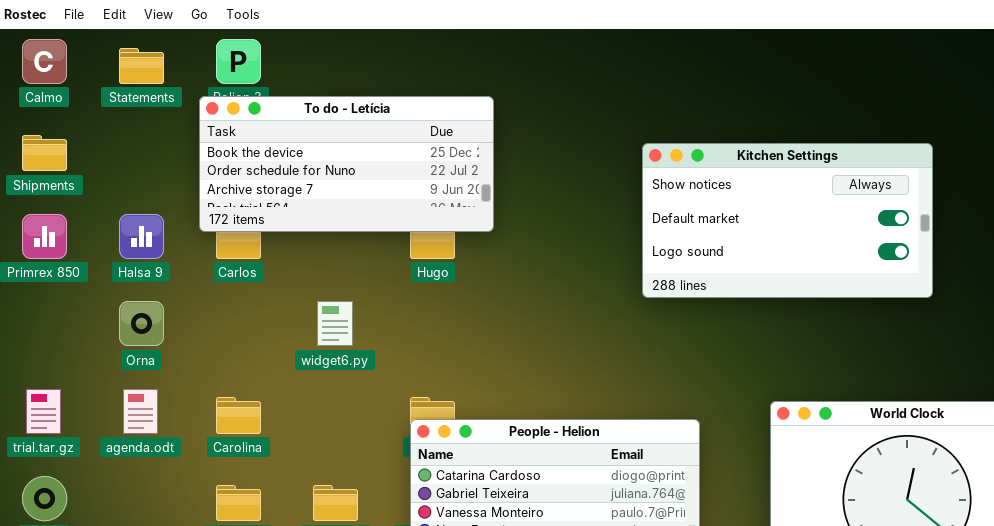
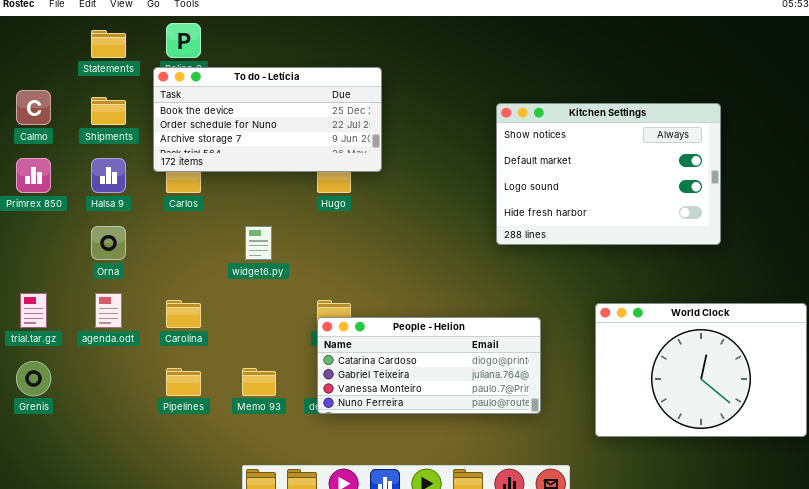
Calmo: [22,39,67,84] -> [16,90,51,125], moved
Shipments: [22,135,67,171] -> [91,97,126,125], moved
Kitchen Settings: [642,143,933,298] -> [496,103,721,245], resized

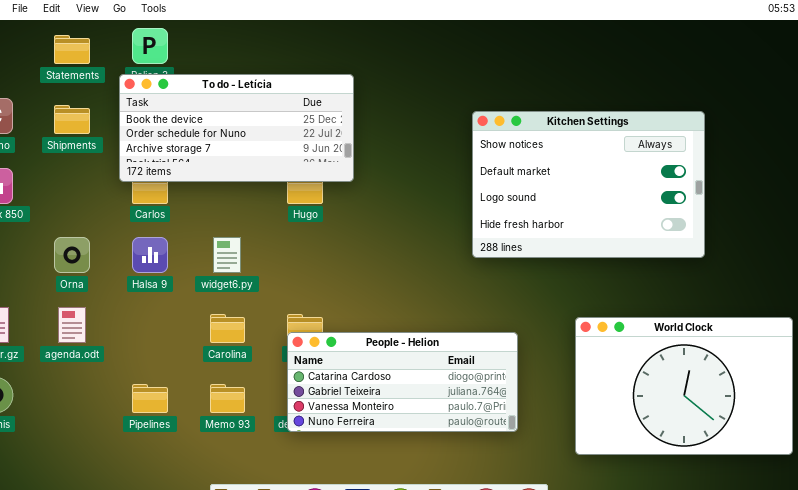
Halsa 9: [91,158,126,193] -> [132,237,168,273], moved
Carolina: [166,300,201,328] -> [210,314,245,343], moved

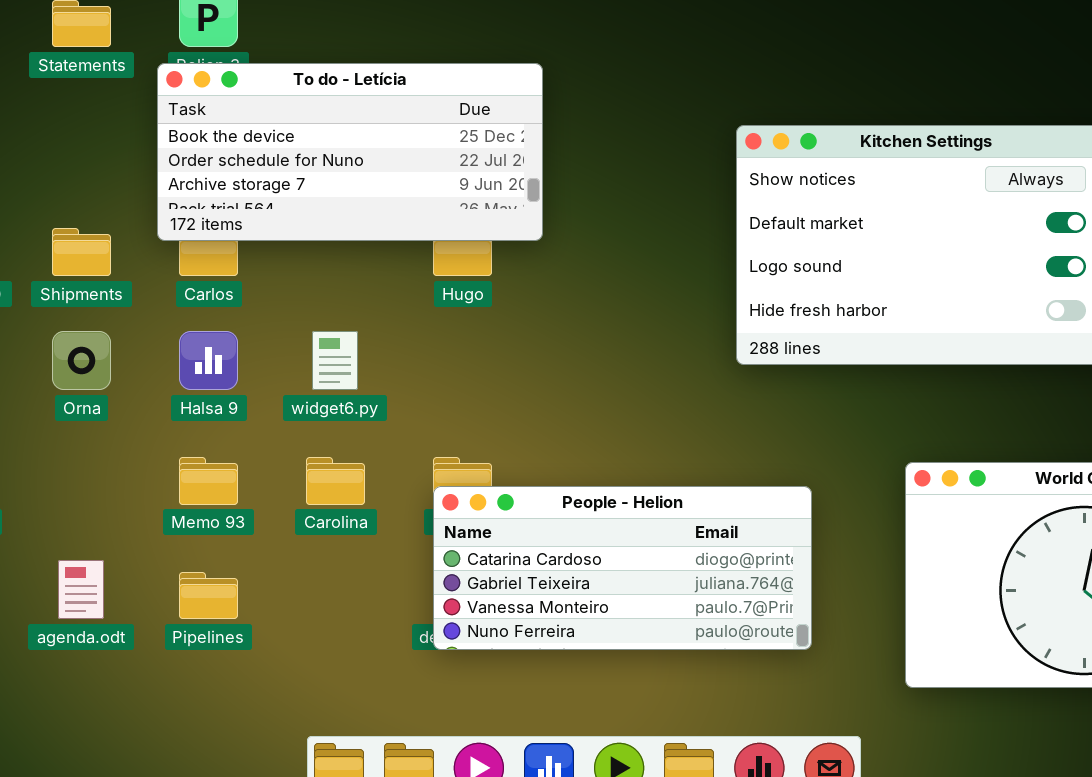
Shipments: [54,105,90,134] -> [52,228,111,276], moved
agenda.odt: [58,307,86,343] -> [58,560,104,619], moved
Memo 93: [210,384,245,413] -> [179,457,238,505], moved

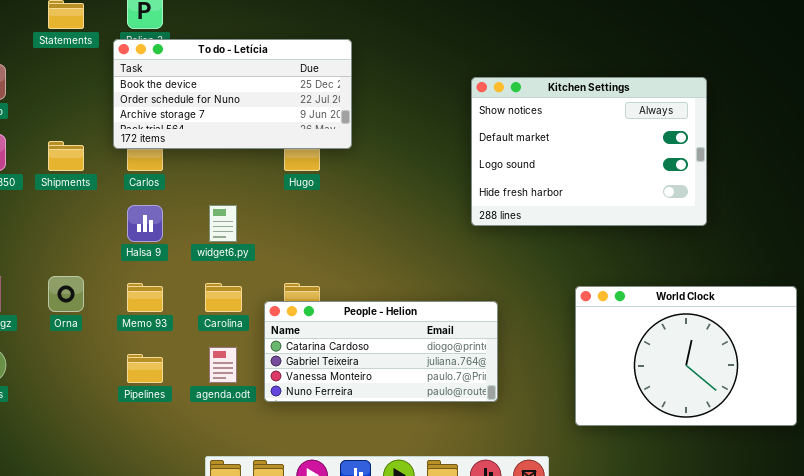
Orna: [52,331,111,390] -> [48,276,84,312], moved
People - Helion: [433,486,812,650] -> [264,301,498,402], moved
agenda.odt: [58,560,104,619] -> [209,347,237,383], moved

